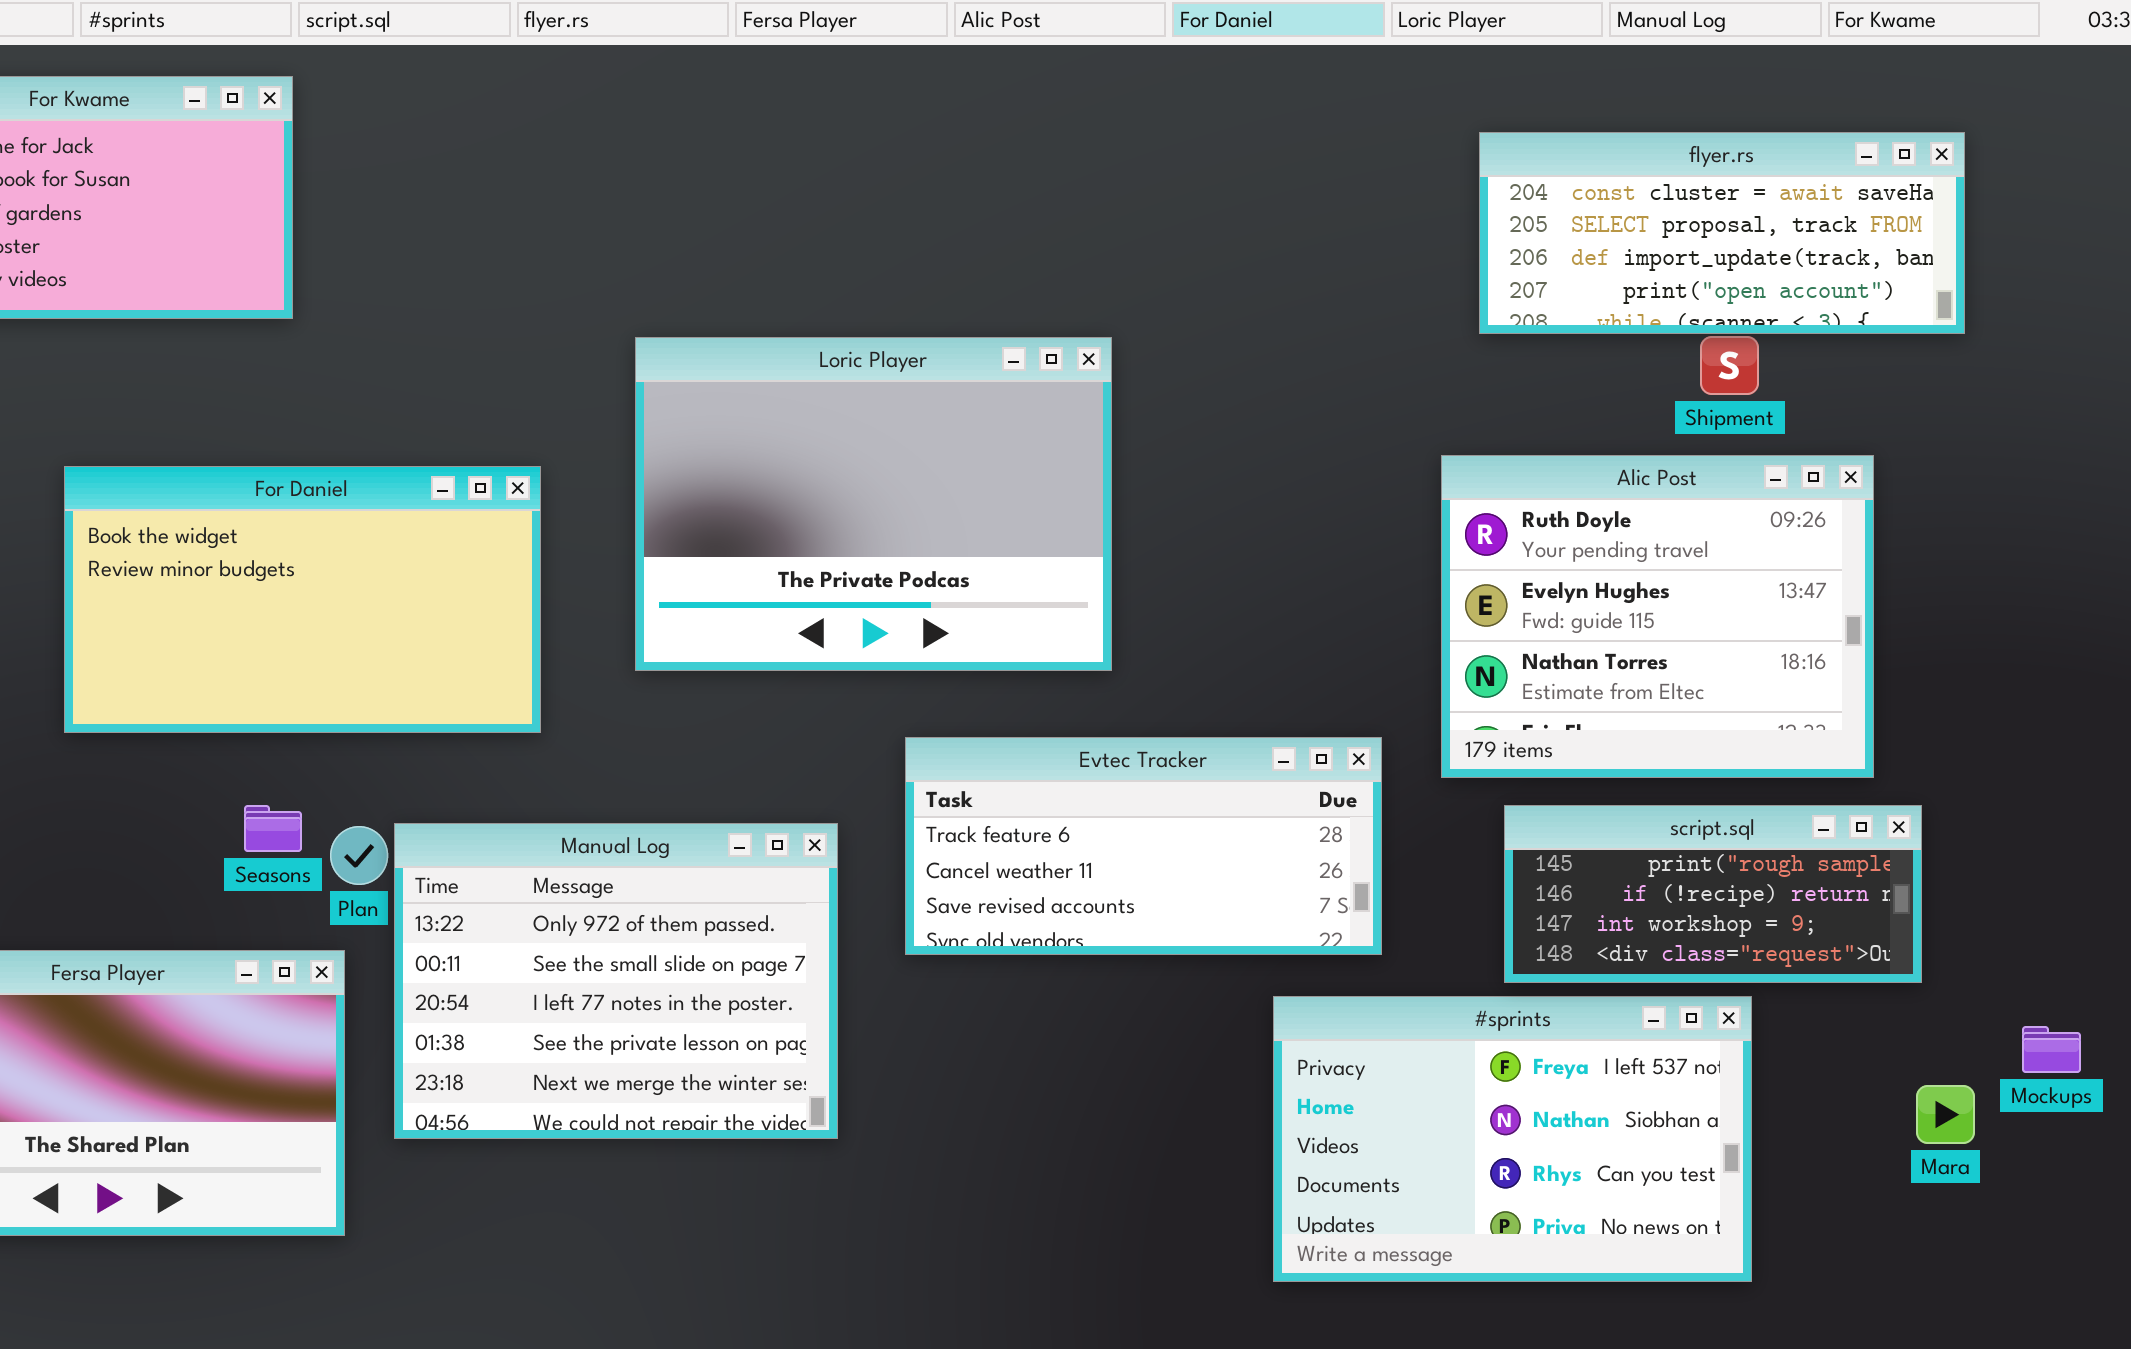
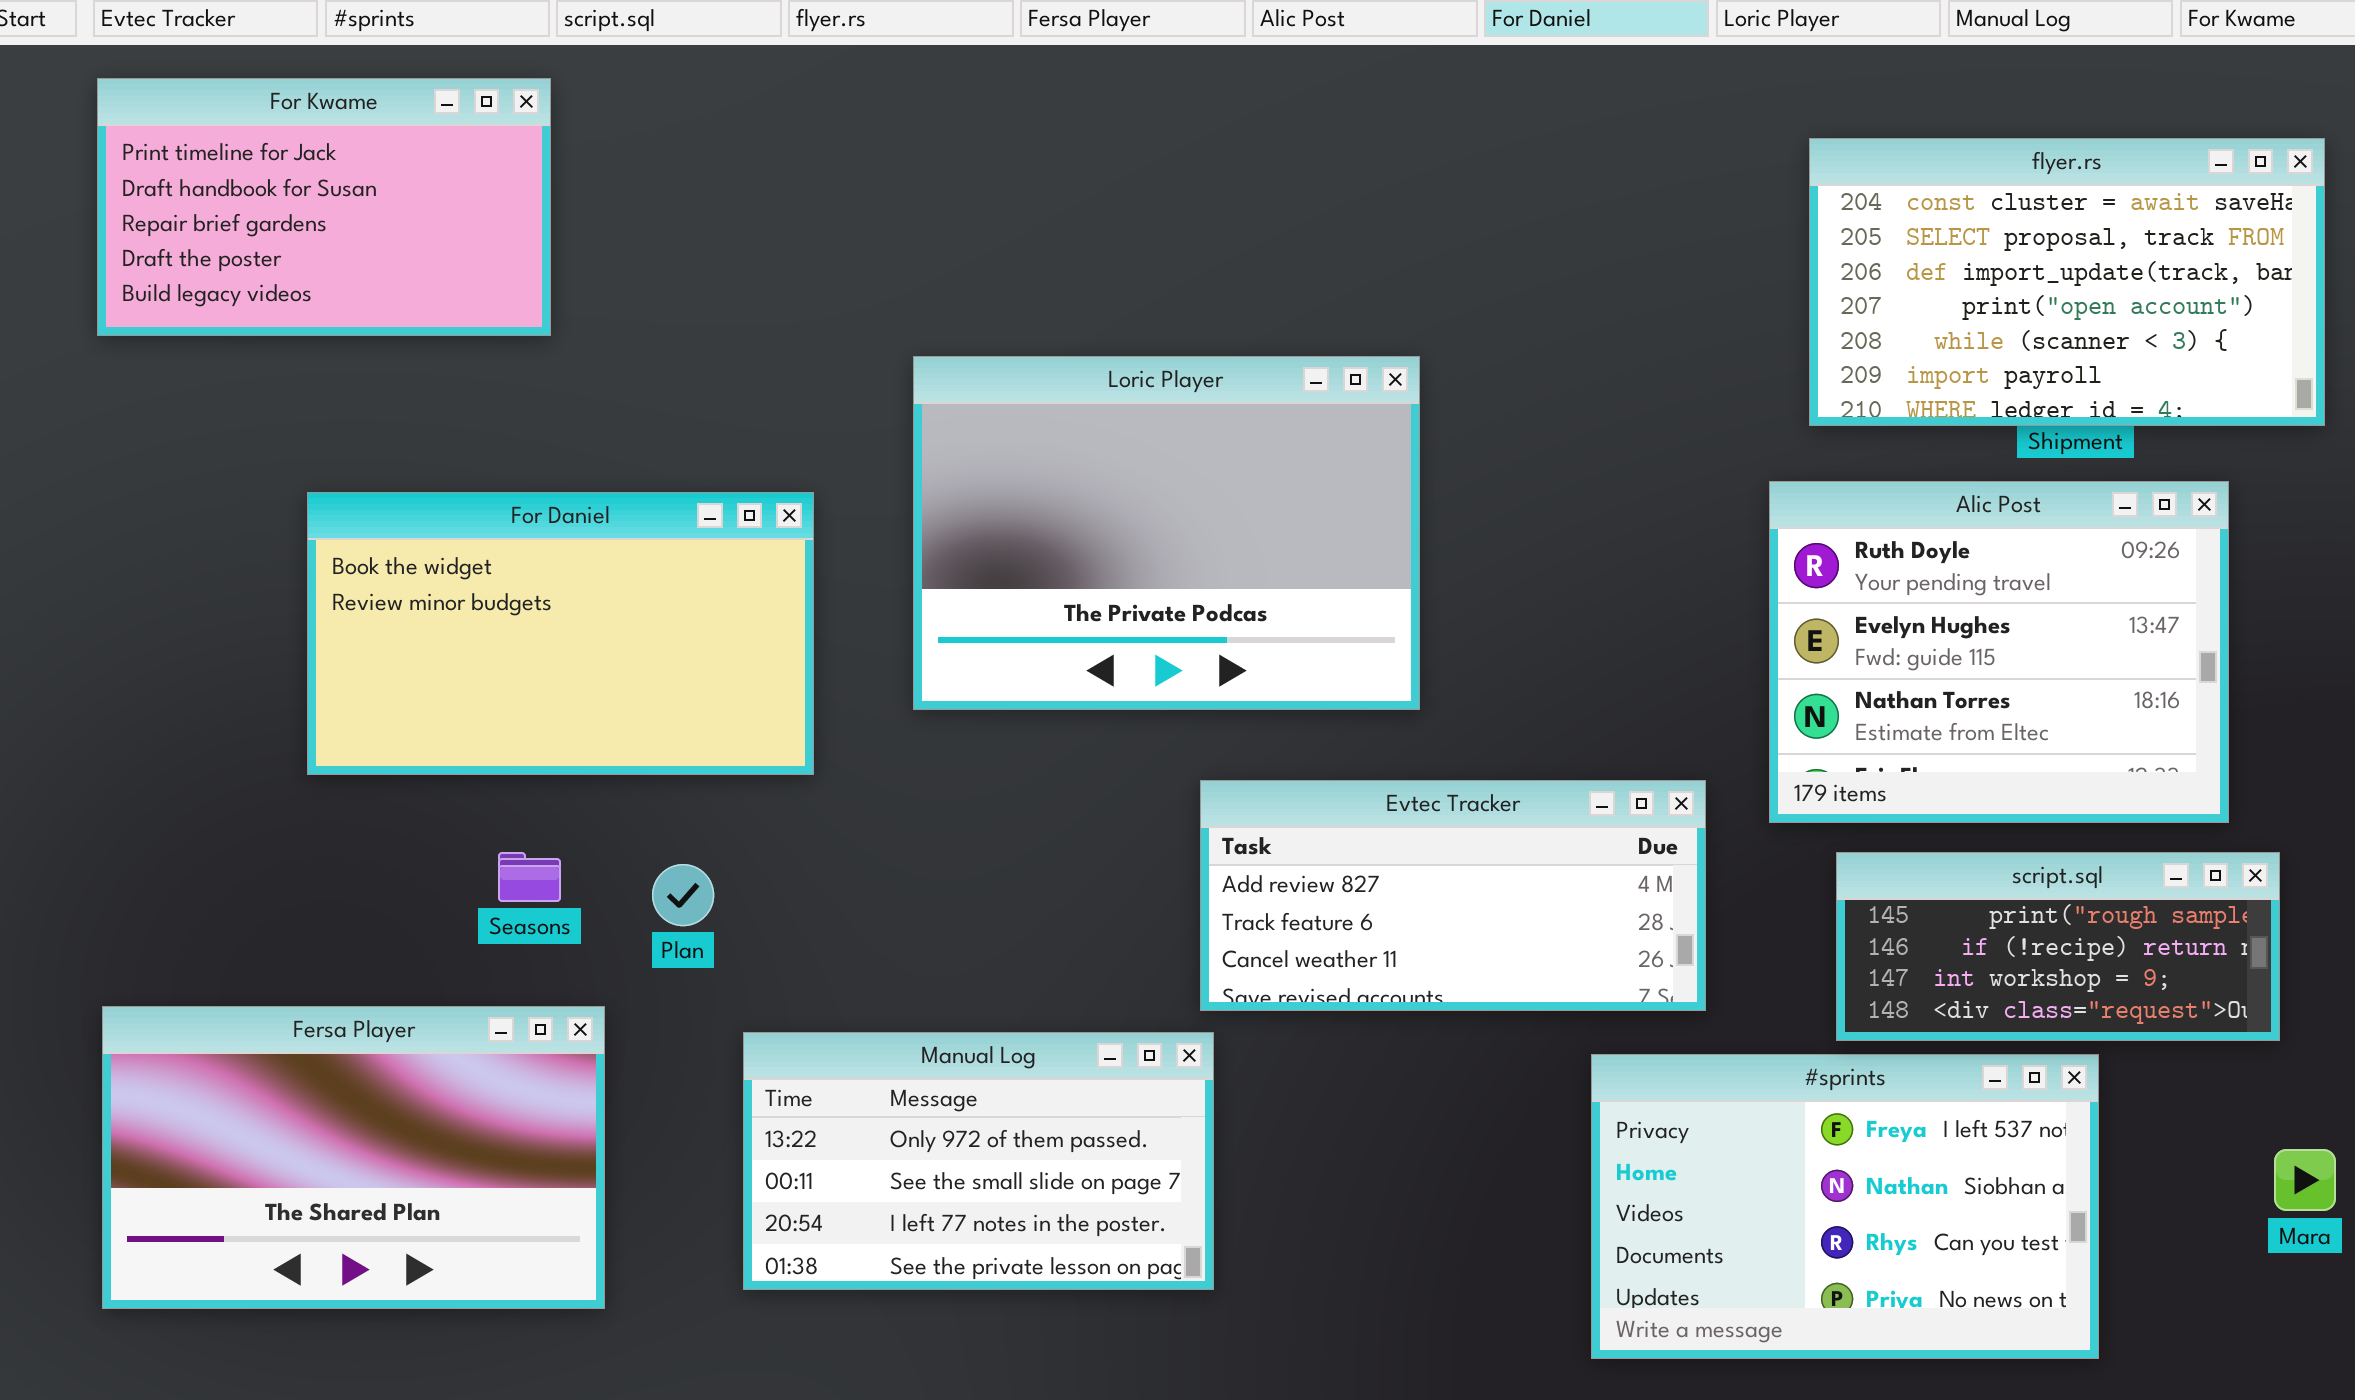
flyer.rs: [1479,132,1965,334] -> [1809,138,2325,426], resized
Evtec Tracker: [905,737,1382,955] -> [1200,780,1706,1011], scrolled up 1 row
Manual Log: [394,823,838,1139] -> [743,1032,1214,1290], moved, resized
Plan: [330,826,388,885] -> [652,864,714,926], moved

